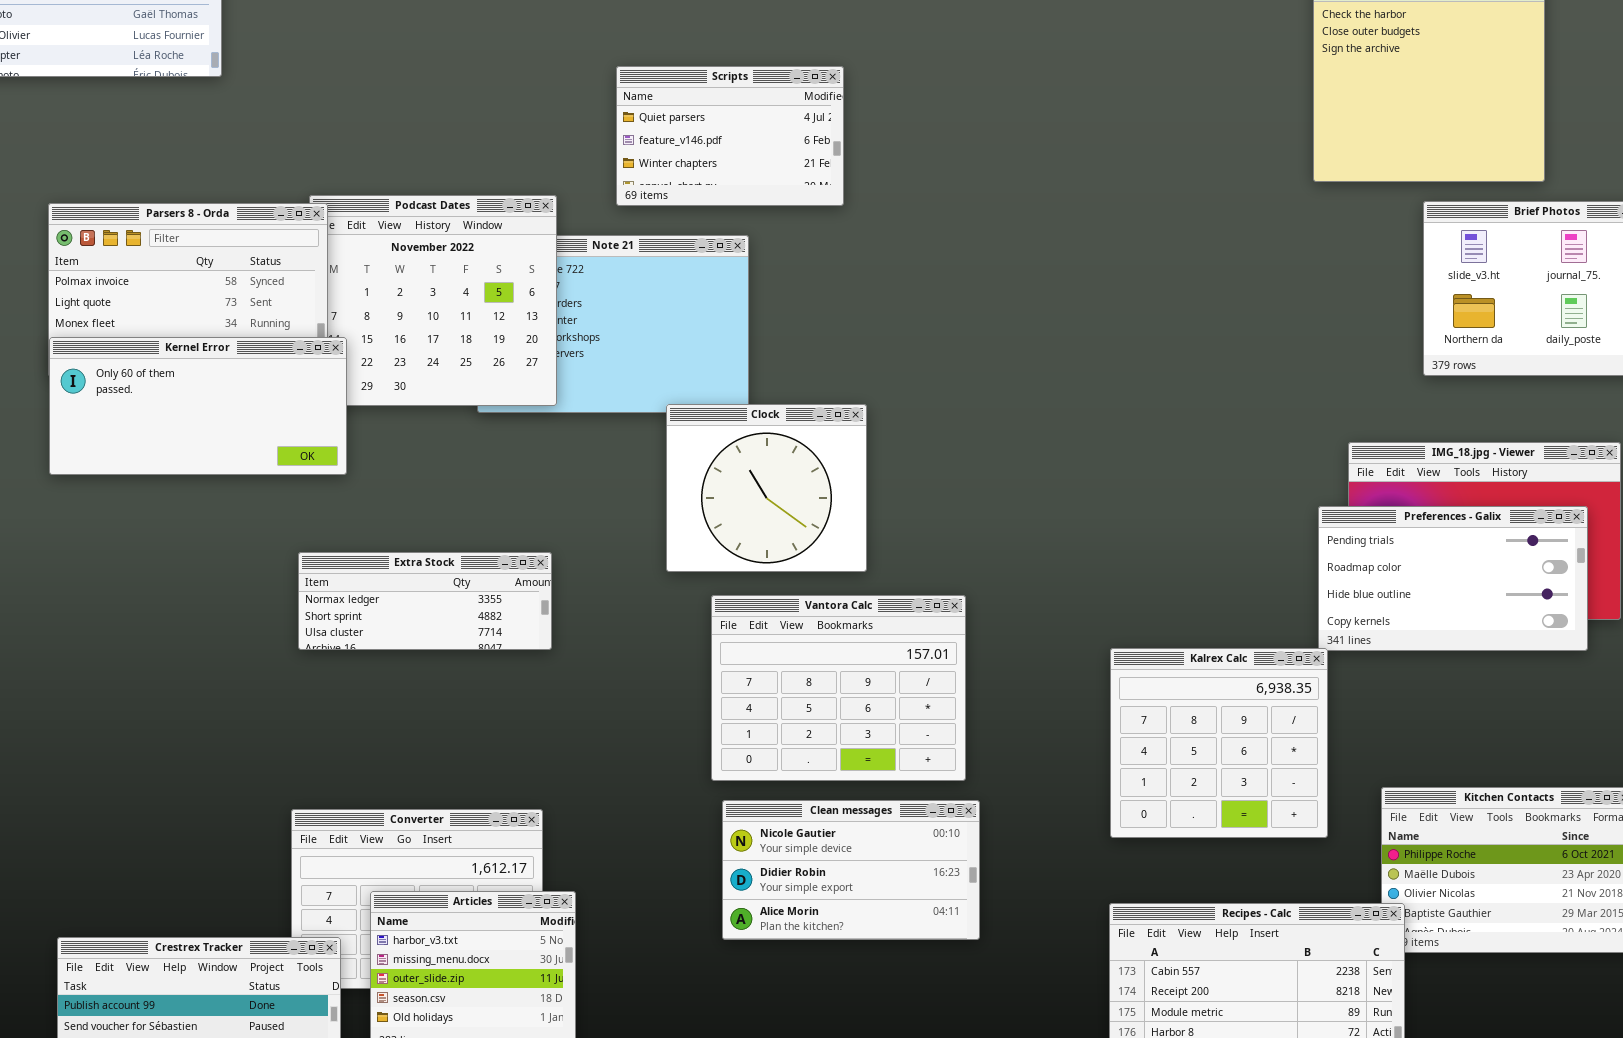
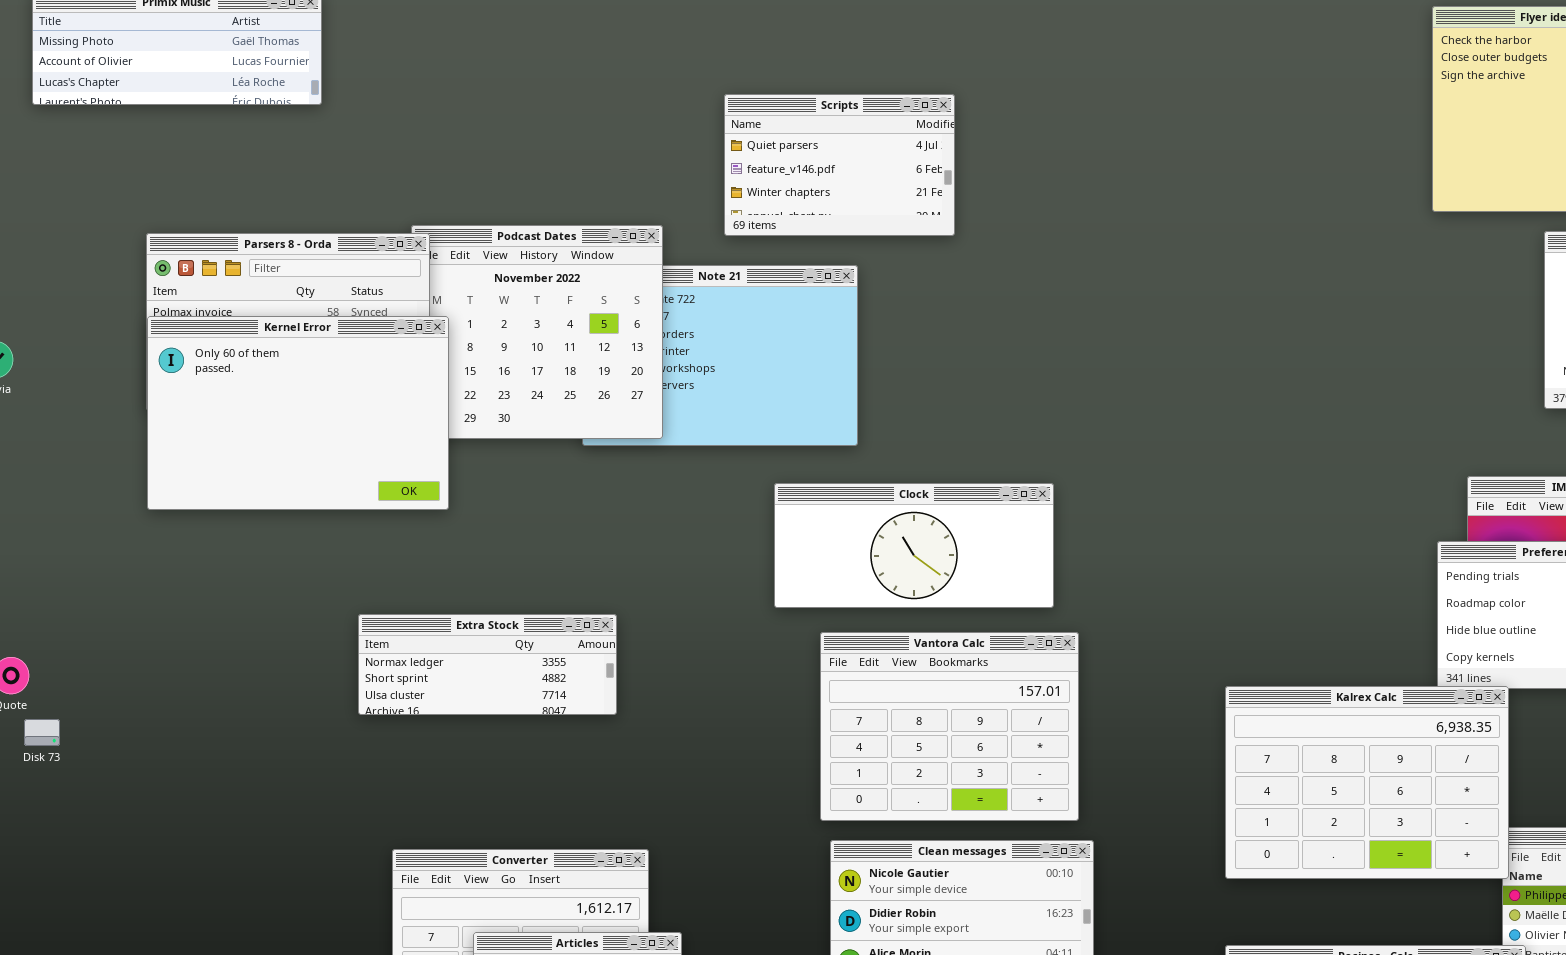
Kernel Error: [49,337,347,475] -> [147,316,449,510], resized
Clock: [666,404,867,572] -> [774,483,1054,608], resized
Extra Stock: [298,552,552,650] -> [358,614,617,715], moved
Kalrex Calc: [1110,648,1328,838] -> [1225,686,1509,879], resized

